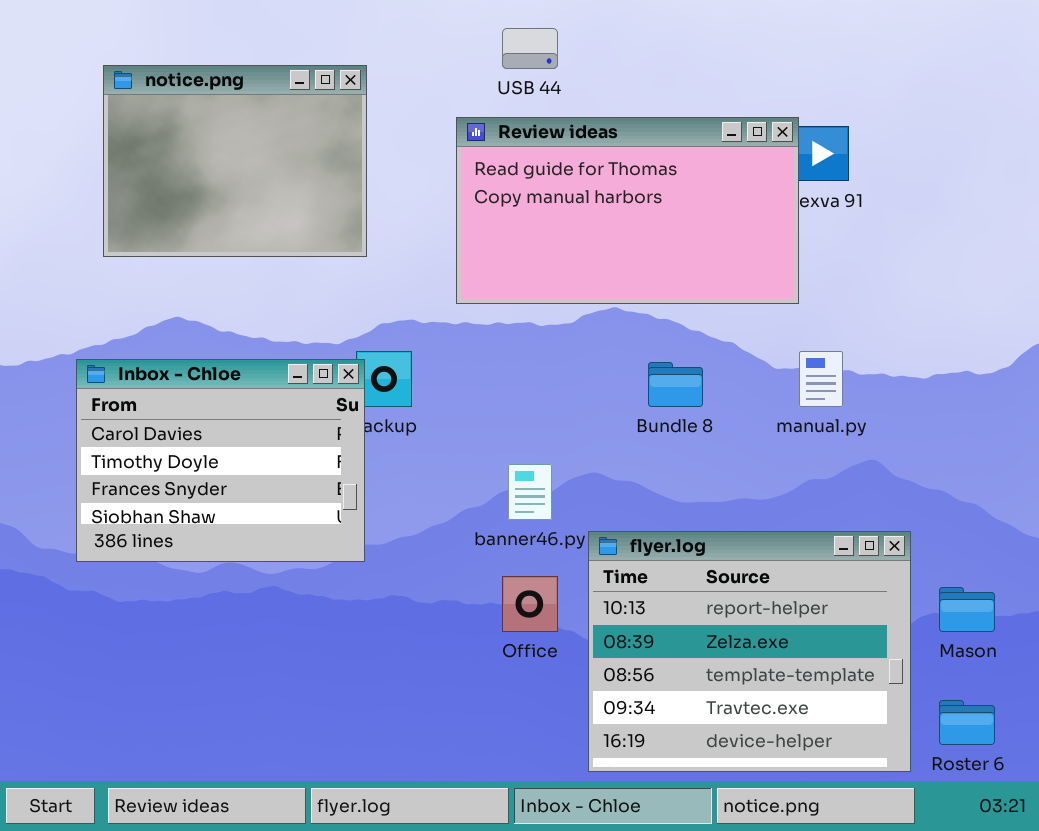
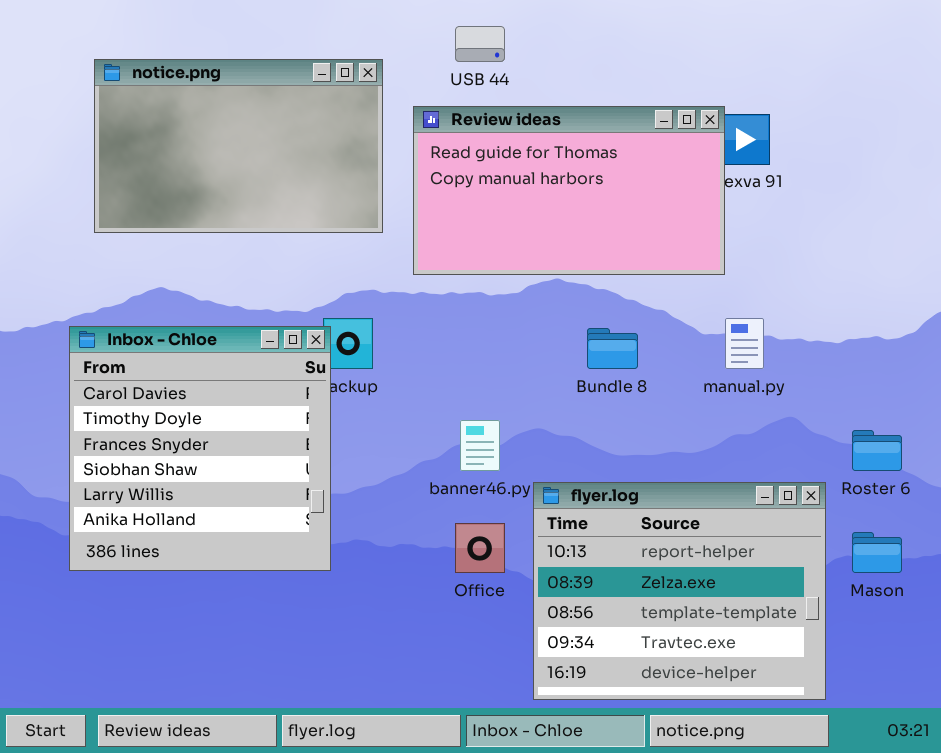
notice.png: [103,65,367,257] -> [94,59,383,233], resized
Inbox - Chloe: [76,359,365,562] -> [69,326,331,571], resized
Roster 6: [939,700,995,745] -> [852,430,902,471], moved

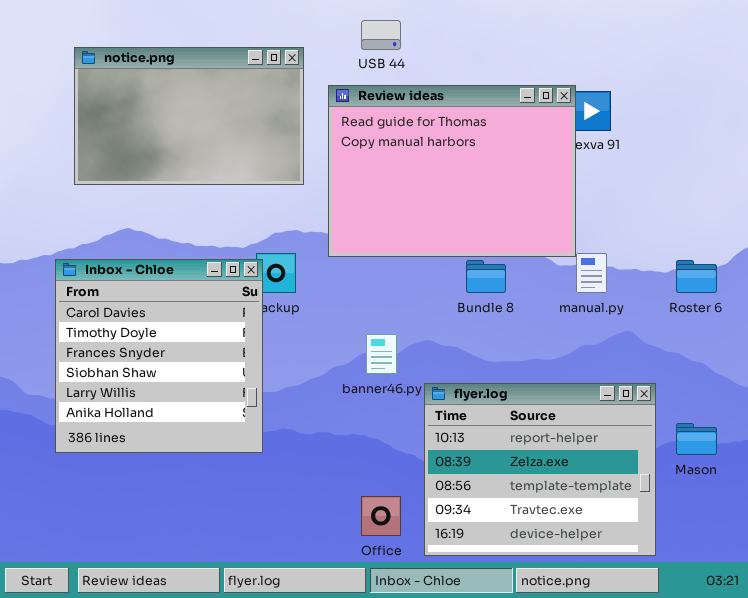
Review ideas: [413,106,725,275] -> [328,85,576,257], resized
Roster 6: [852,430,902,471] -> [676,260,717,293], moved
Office: [455,523,505,573] -> [361,496,401,536], moved

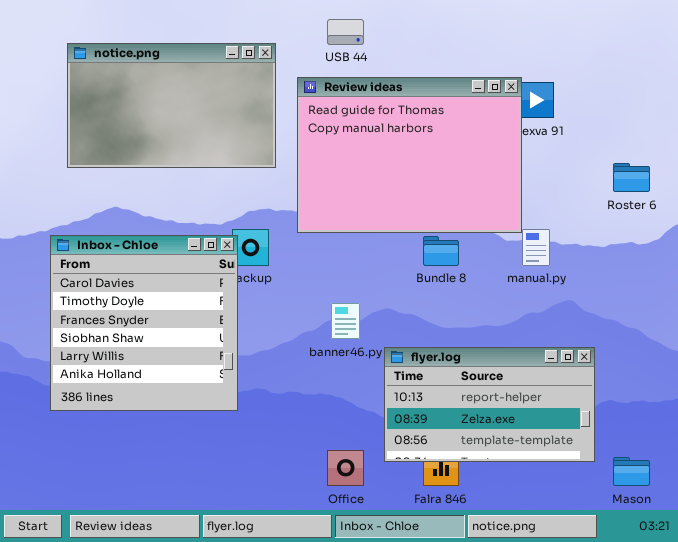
Roster 6: [676,260,717,293] -> [613,163,650,192], moved
flyer.log: [424,383,656,556] -> [384,347,595,462], resized
Mason: [676,423,717,455] -> [613,457,650,486], moved

